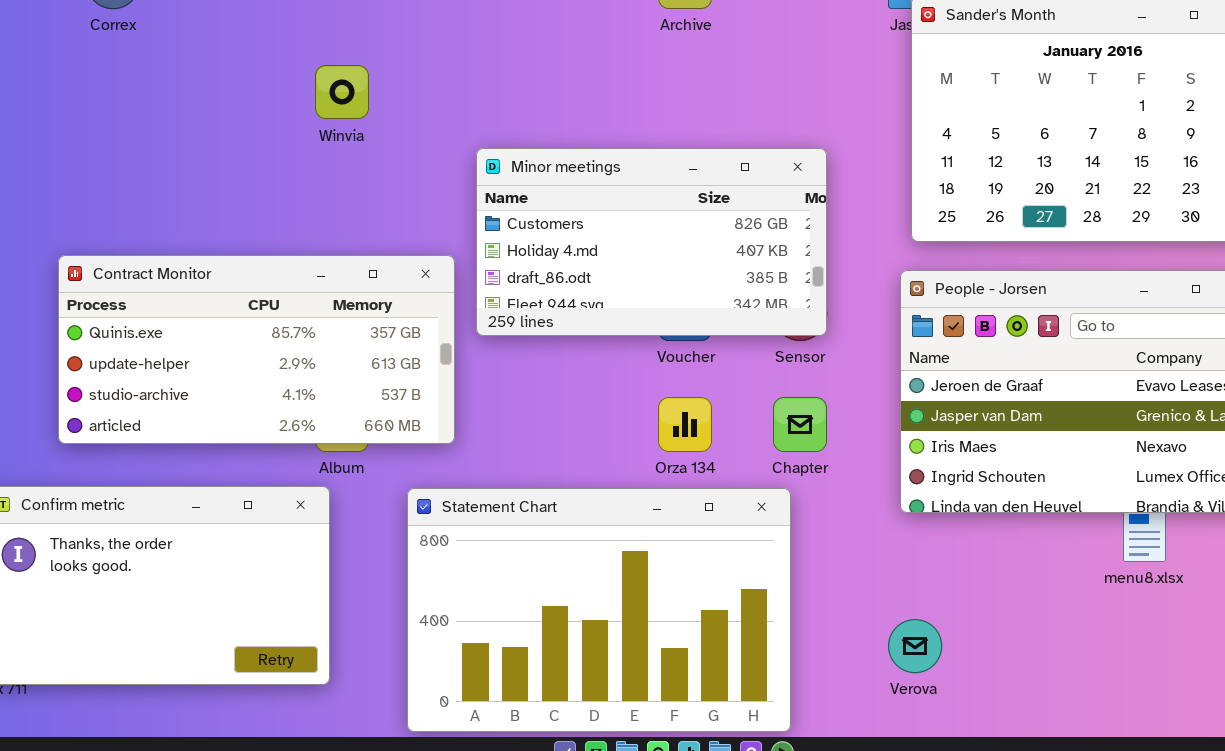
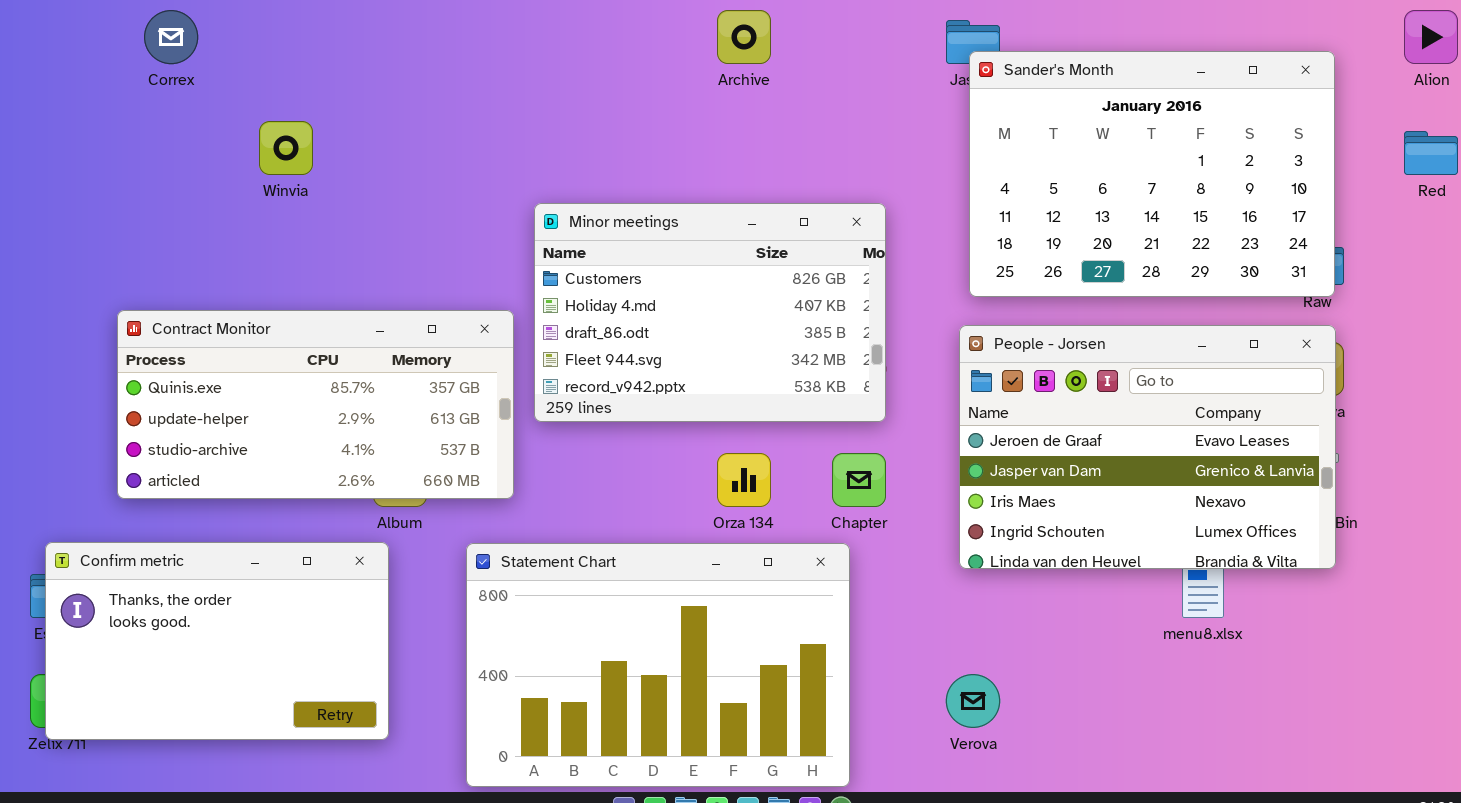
Winvia: [315,65,369,119] -> [259,121,313,175], moved
Minor meetings: [476,148,827,336] -> [534,203,886,422], resized

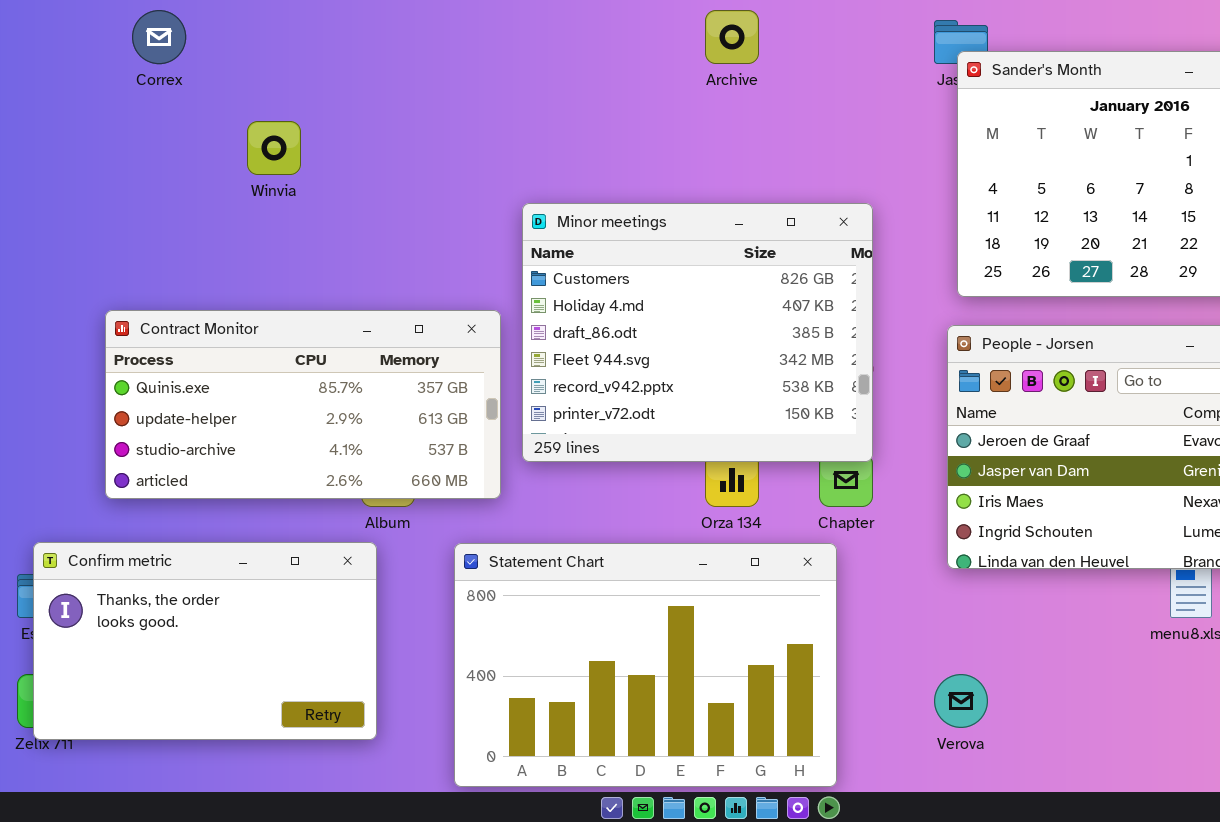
Minor meetings: [534,203,886,422] -> [522,203,873,462], resized

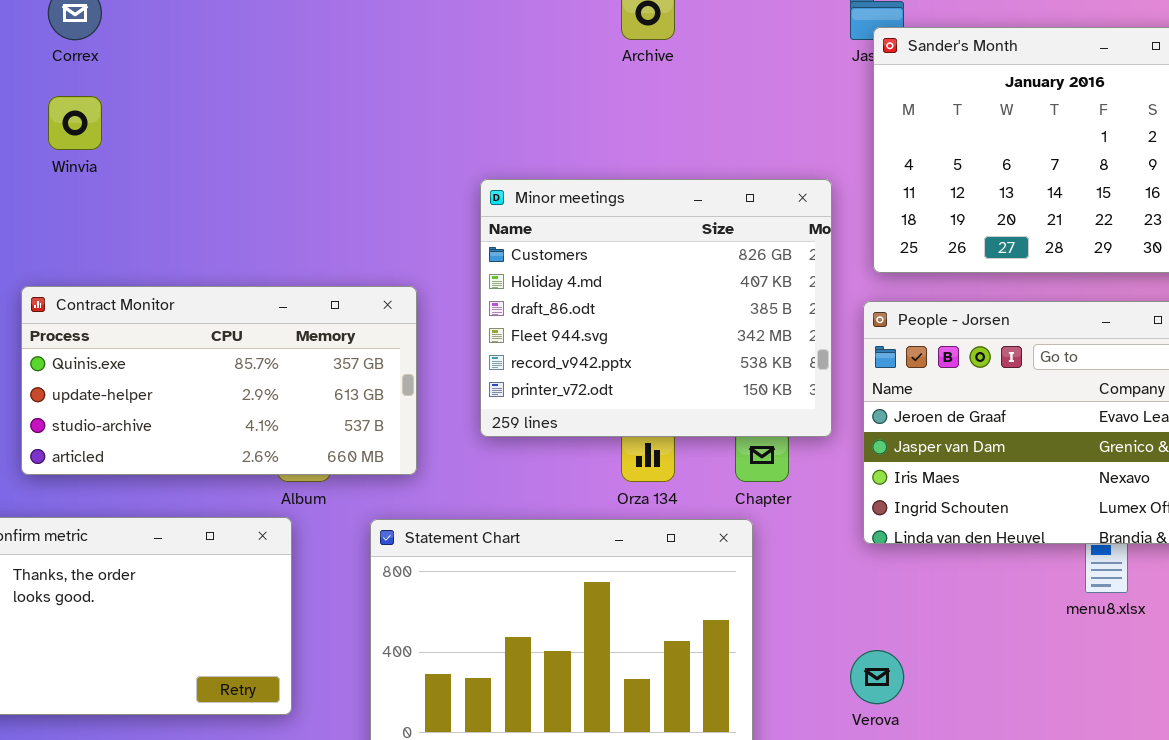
Winvia: [247,121,301,175] -> [48,96,102,150], moved
Minor meetings: [522,203,873,462] -> [480,179,832,437], moved

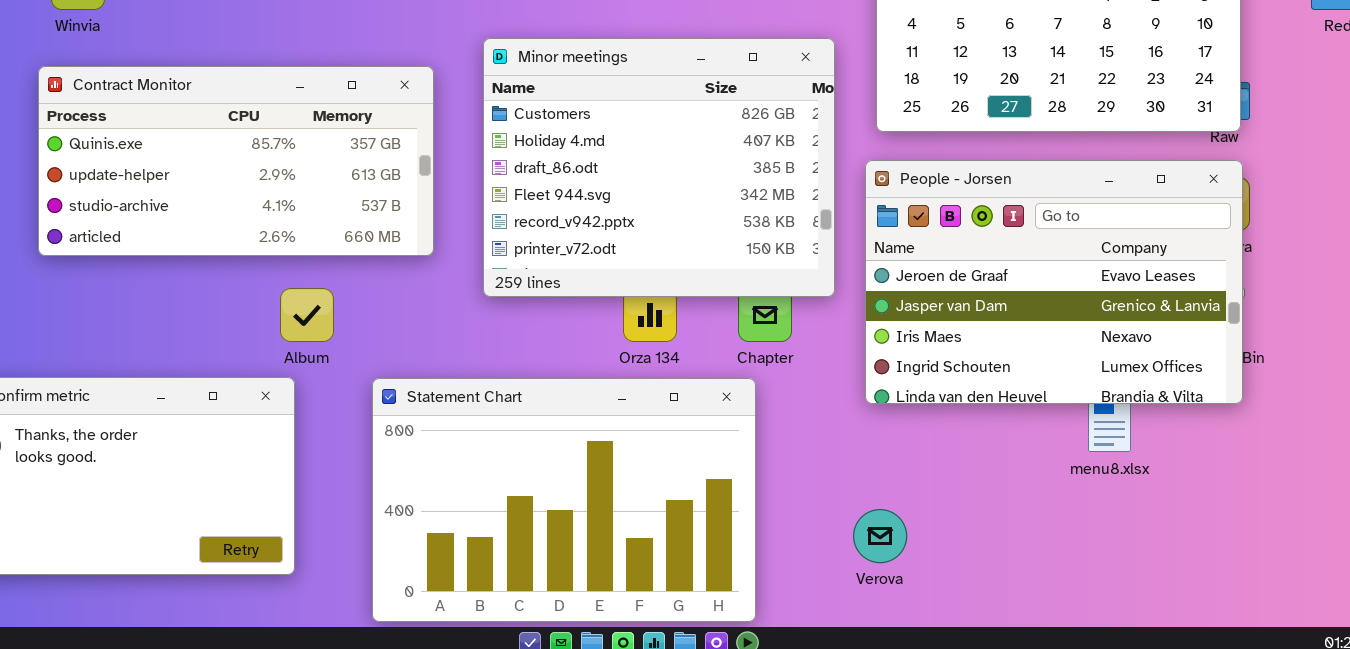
Contract Monitor: [21,286,417,475] -> [38,66,434,256], moved

